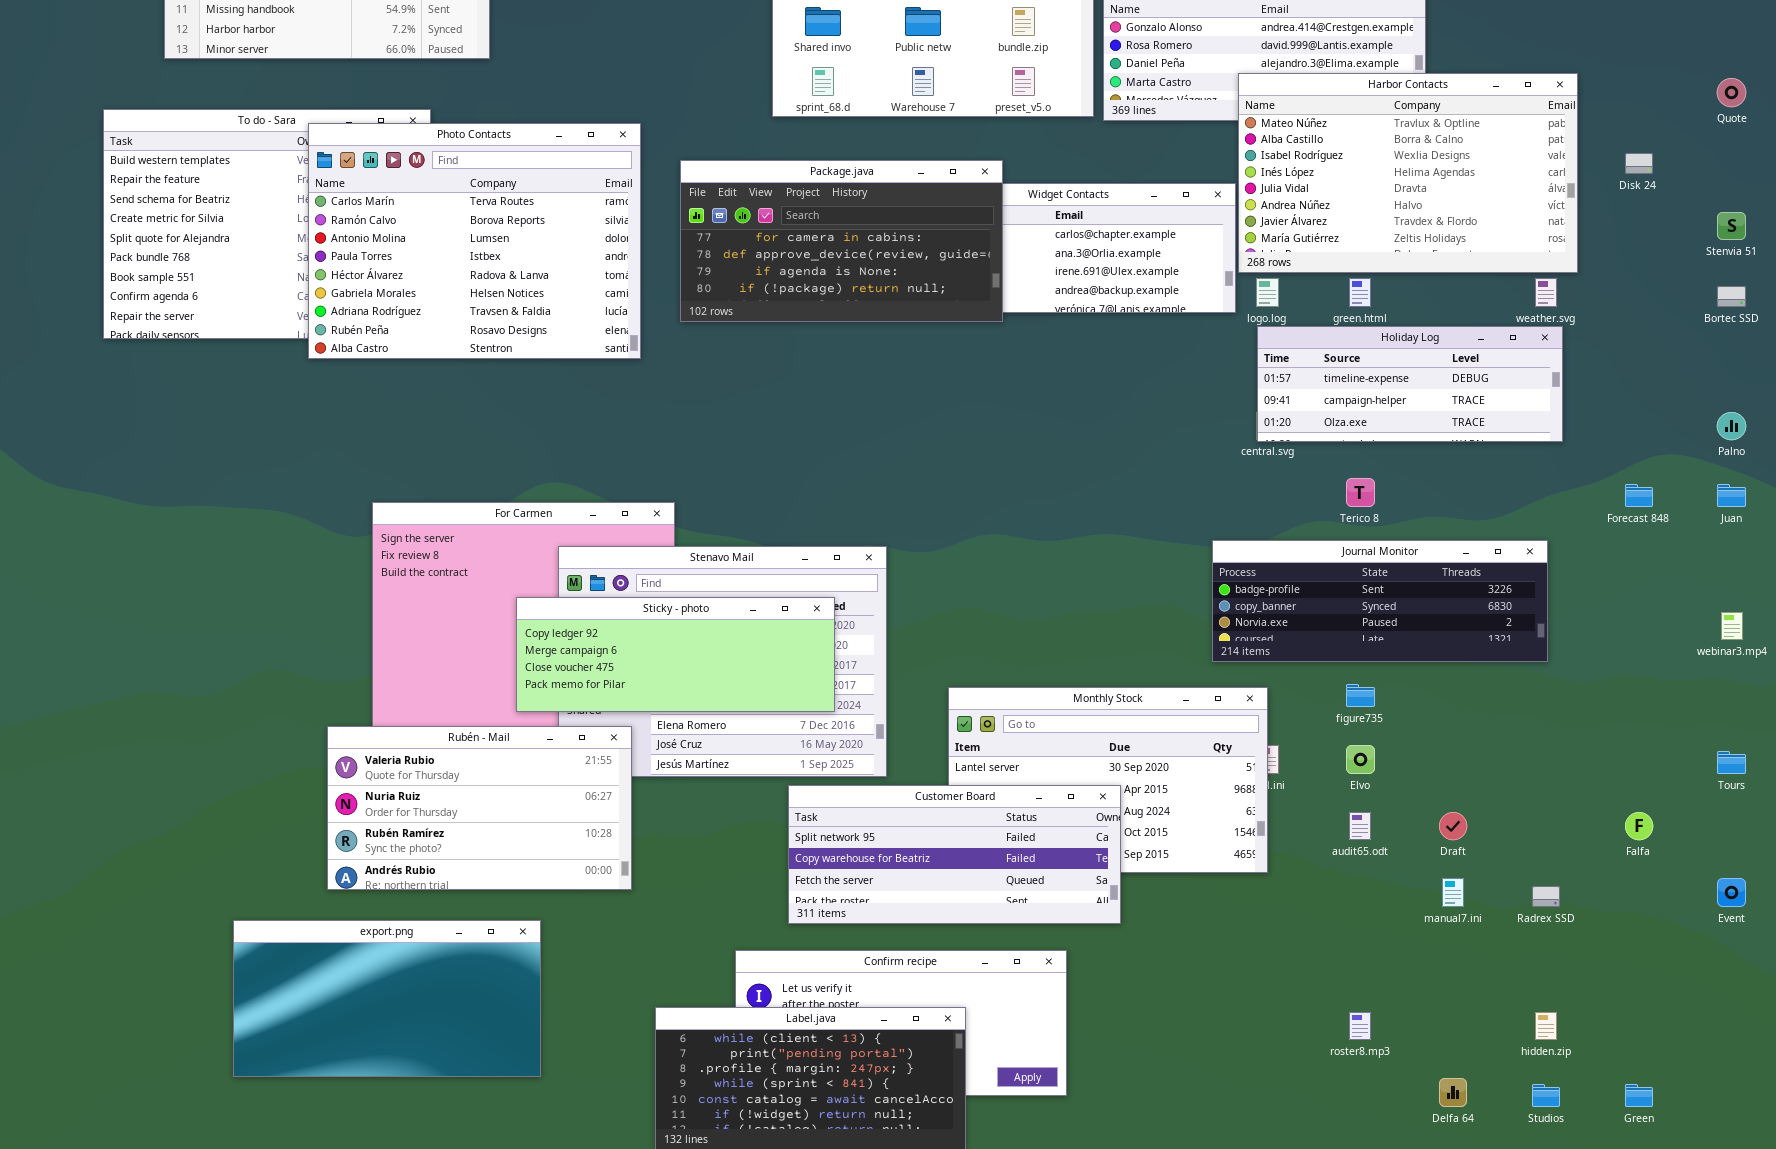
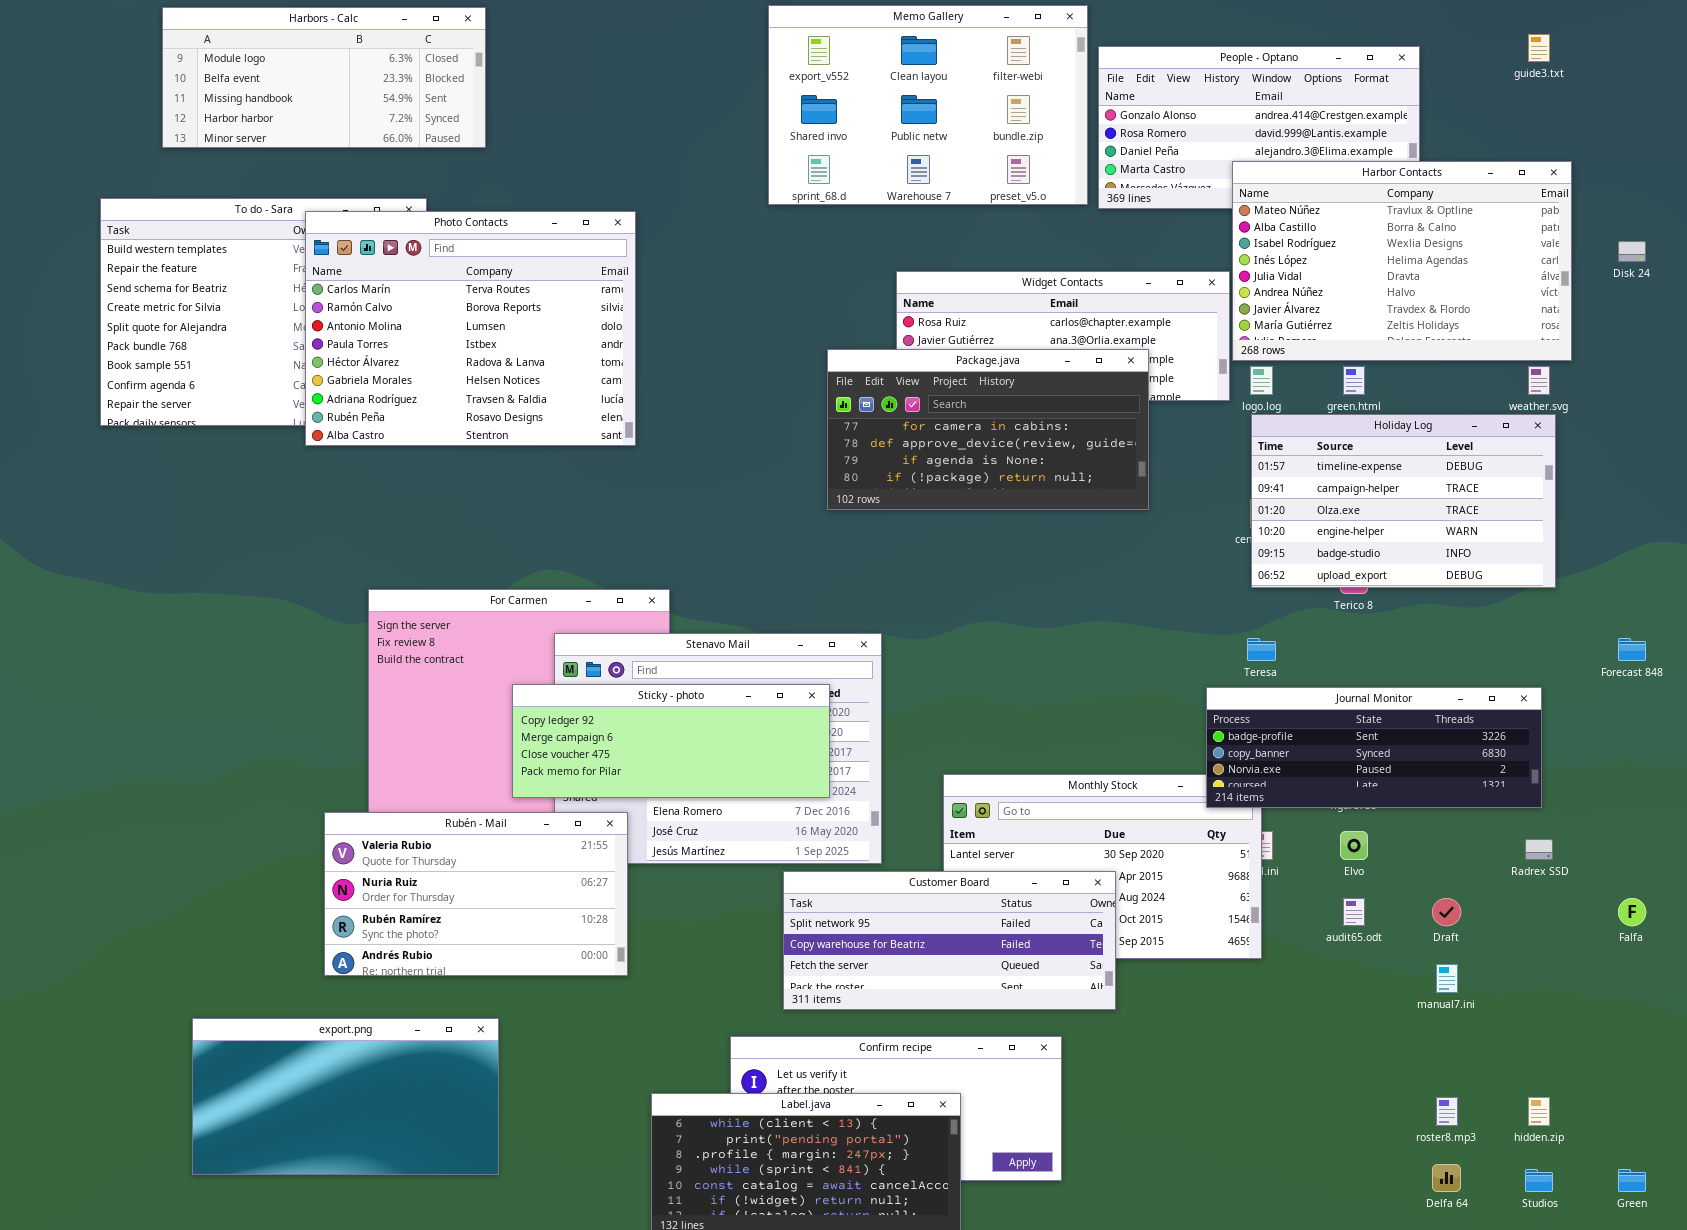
Package.java: [680,160,1003,322] -> [827,349,1149,510], moved
Holiday Log: [1257,326,1563,442] -> [1251,414,1556,588], resized
Forecast 848: [1625,484,1653,507] -> [1618,638,1646,661], moved
Journal Monitor: [1212,540,1548,662] -> [1206,687,1542,808], moved
Radrex SSD: [1532,886,1560,907] -> [1525,839,1553,860], moved
export.png: [233,920,541,1077] -> [192,1018,499,1175], moved
roster8.mp3: [1349,1012,1371,1040] -> [1436,1097,1458,1126], moved

